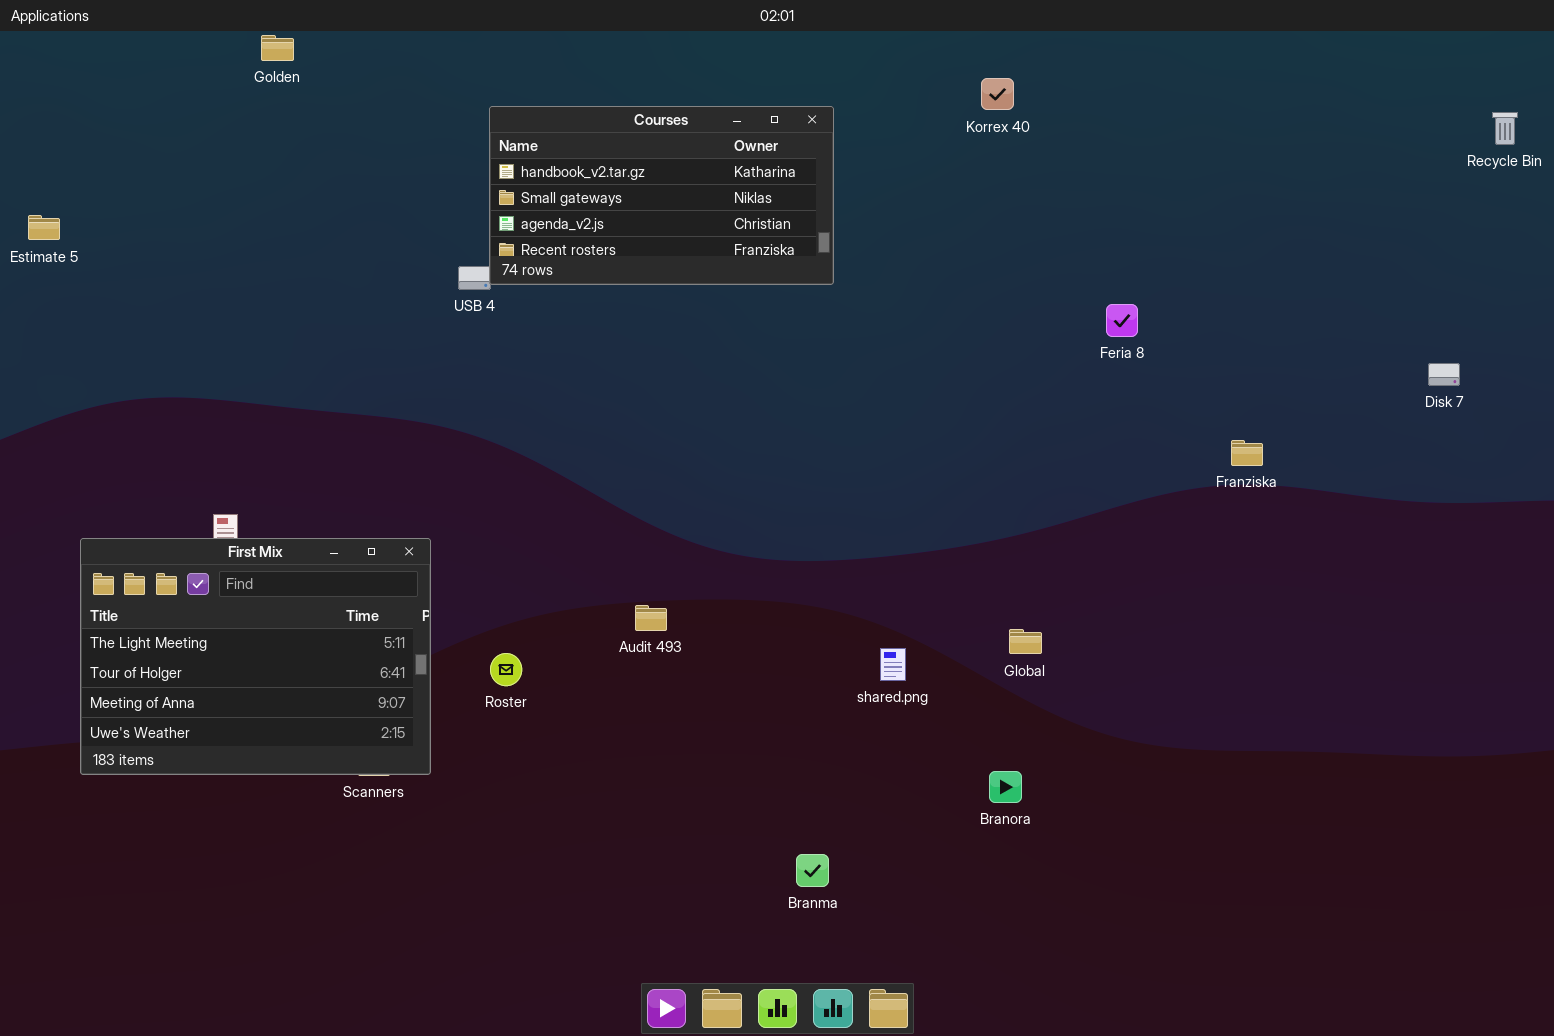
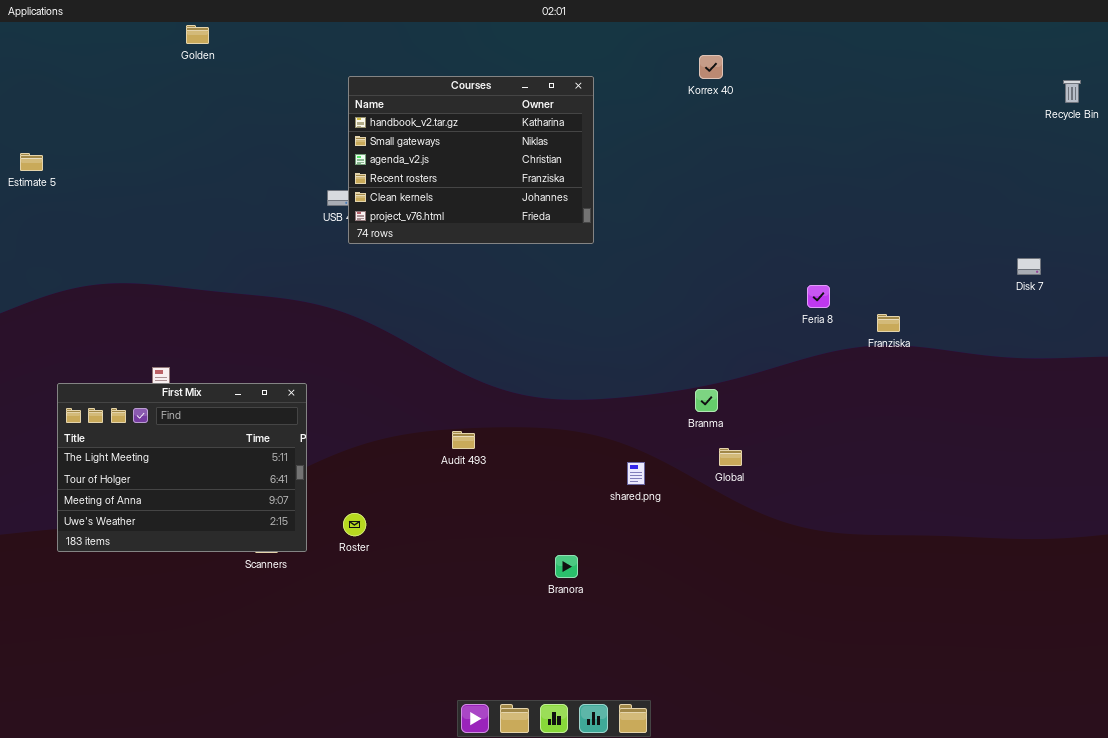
Courses: [489,106,834,285] -> [348,76,594,244], resized
Feria 8: [1106,304,1138,337] -> [807,285,830,308], moved
Roster: [490,653,522,686] -> [343,513,366,536], moved
Branora: [989,771,1022,803] -> [555,555,578,578], moved
Branma: [796,854,829,887] -> [695,389,718,412], moved

